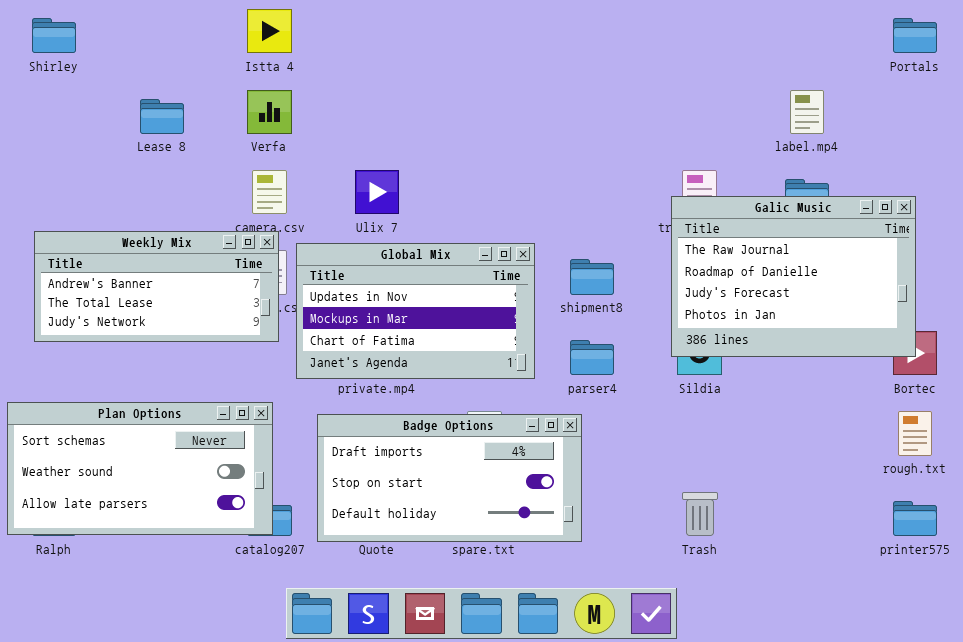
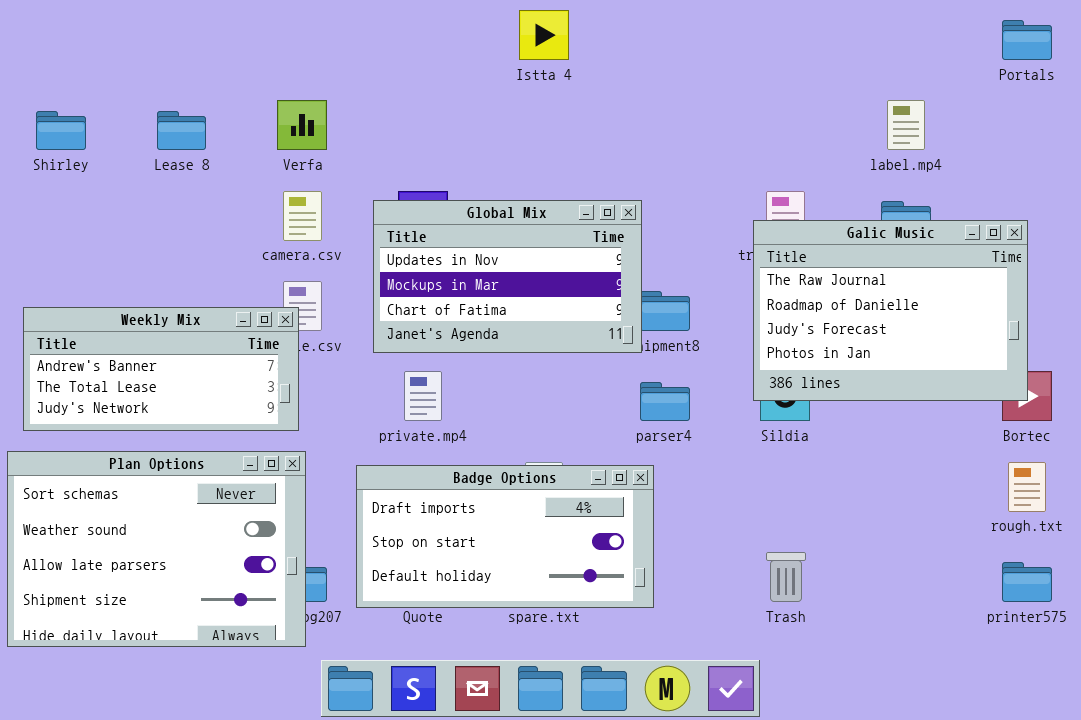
Istta 4: [247,9,292,53] -> [519,10,569,60], moved
Shirley: [32,18,76,53] -> [36,111,86,150], moved
Weekly Mix: [34,231,279,342] -> [23,307,299,431], moved
Global Mix: [296,243,535,379] -> [373,200,642,353], moved
Plan Options: [7,402,273,535] -> [7,451,306,647], resized

